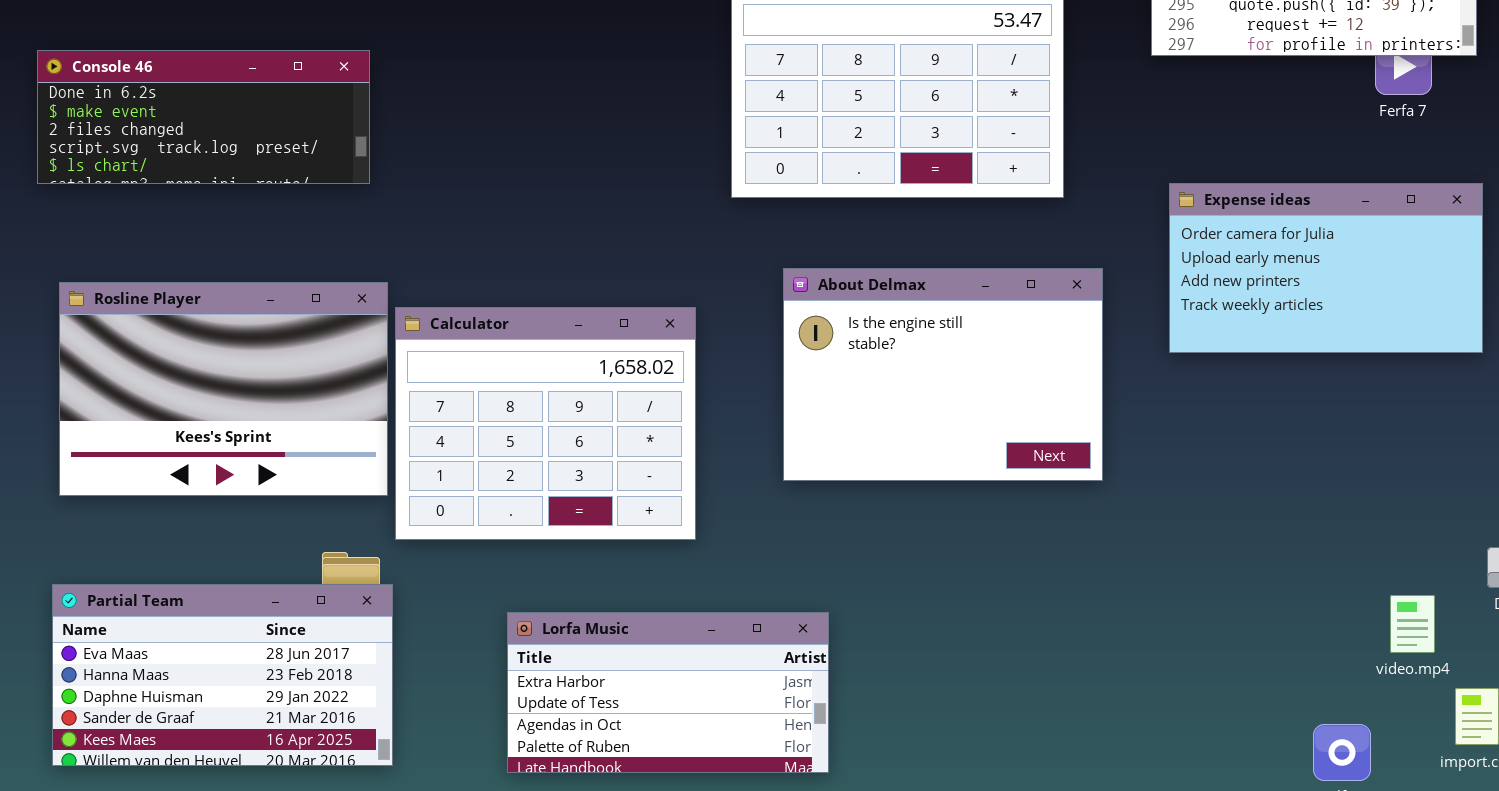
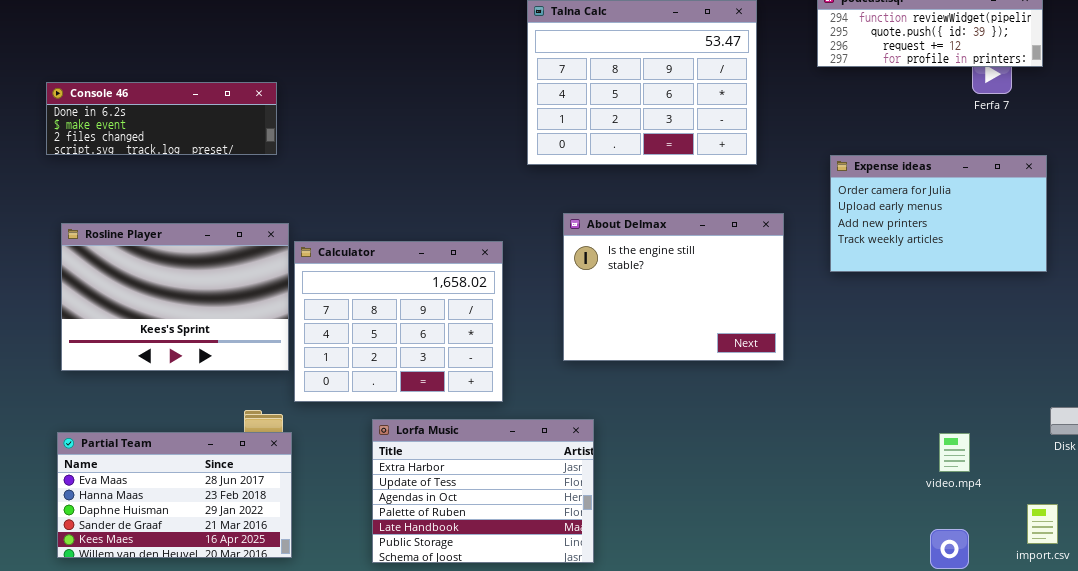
Console 46: [37,50,370,184] -> [46,82,277,155], resized
video.mp4: [1390,595,1435,653] -> [939,433,970,472], moved
Lorfa Music: [507,612,829,773] -> [372,419,594,563], resized

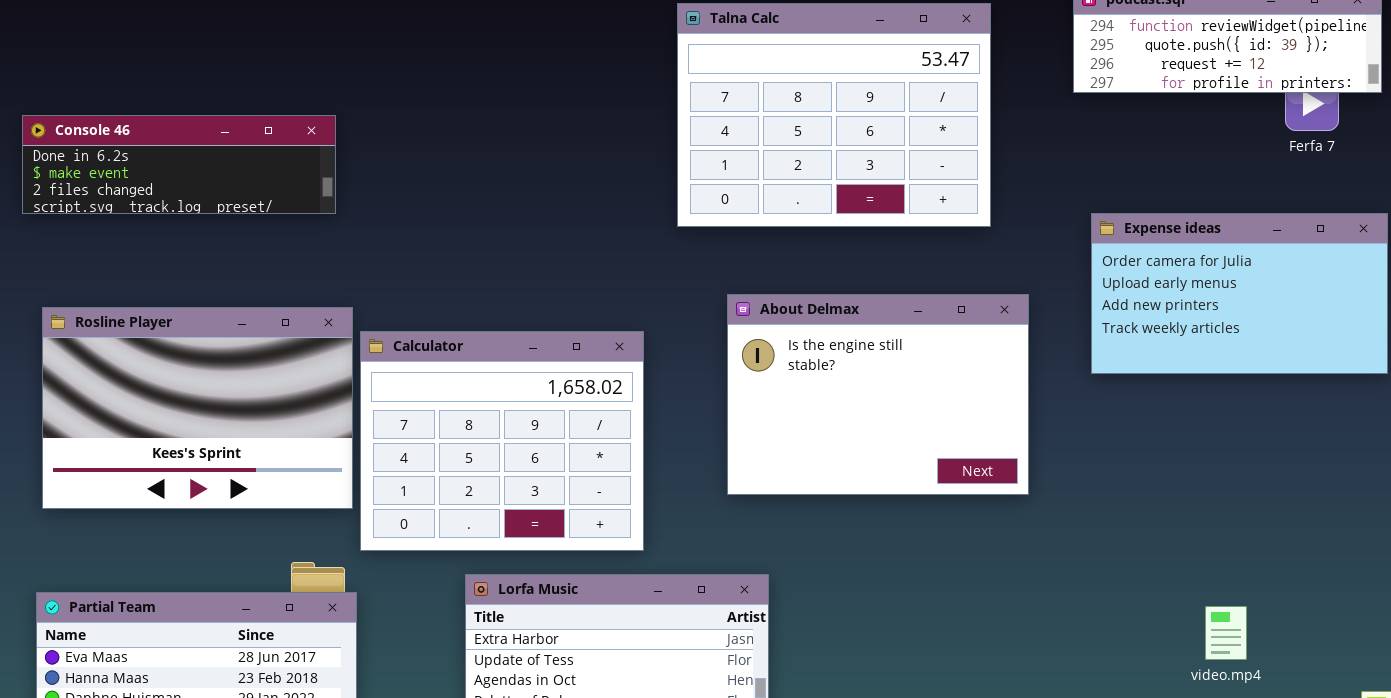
video.mp4: [939,433,970,472] -> [1205,606,1247,660], moved

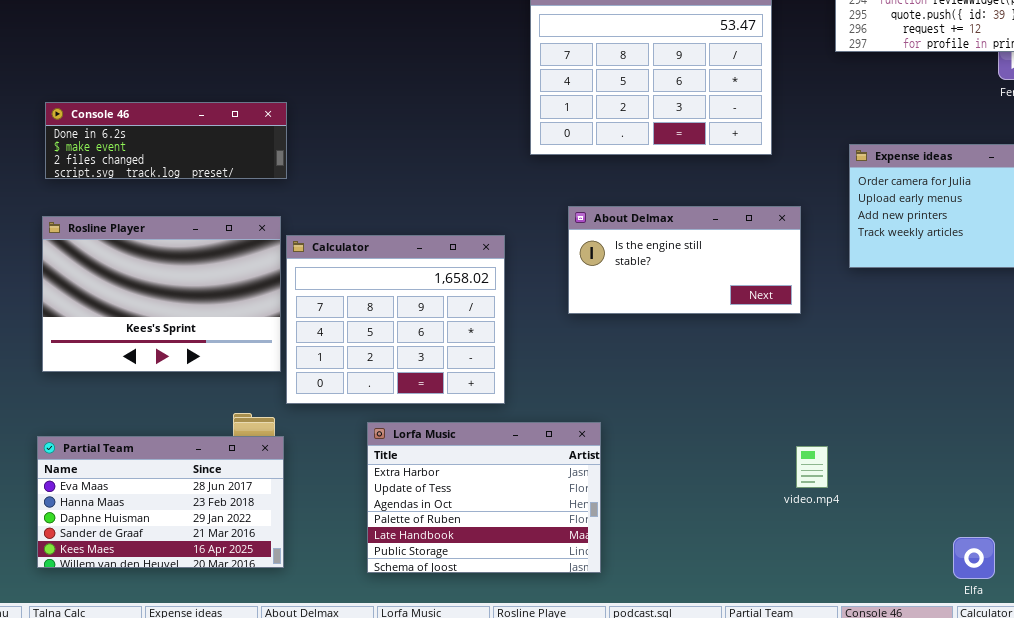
Console 46: [22,115,336,214] -> [45,102,287,179], moved
About Delmax: [727,294,1029,495] -> [568,206,801,314], resized
video.mp4: [1205,606,1247,660] -> [796,446,828,488], moved

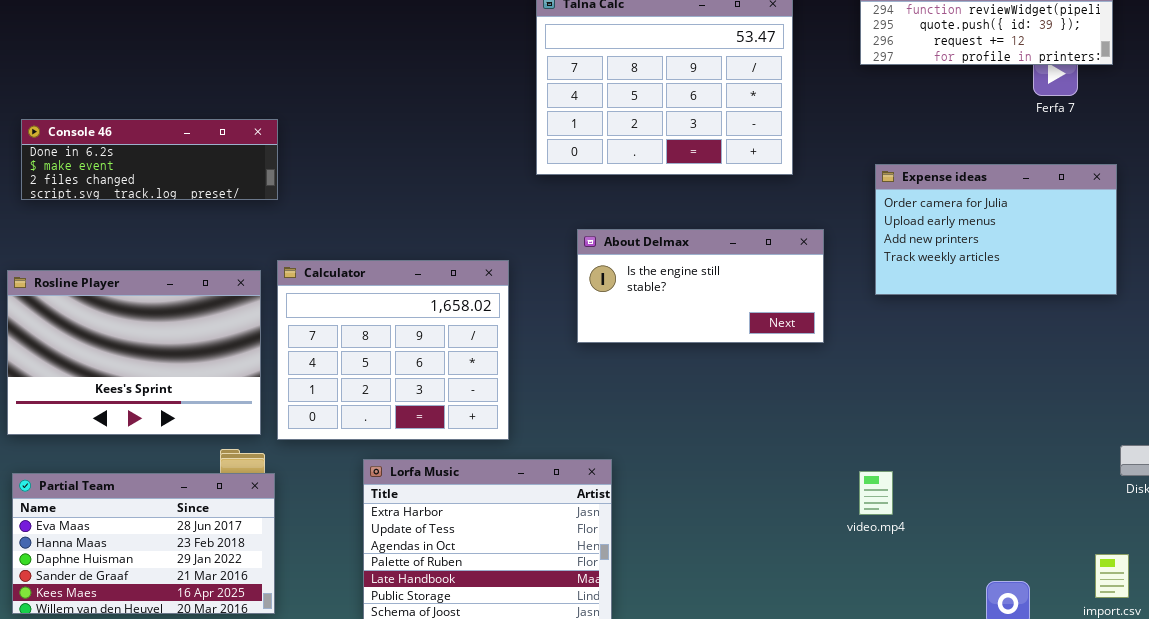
Rosline Player: [42,216,281,372] -> [7,270,261,435], moved
video.mp4: [796,446,828,488] -> [859,471,893,515], moved

